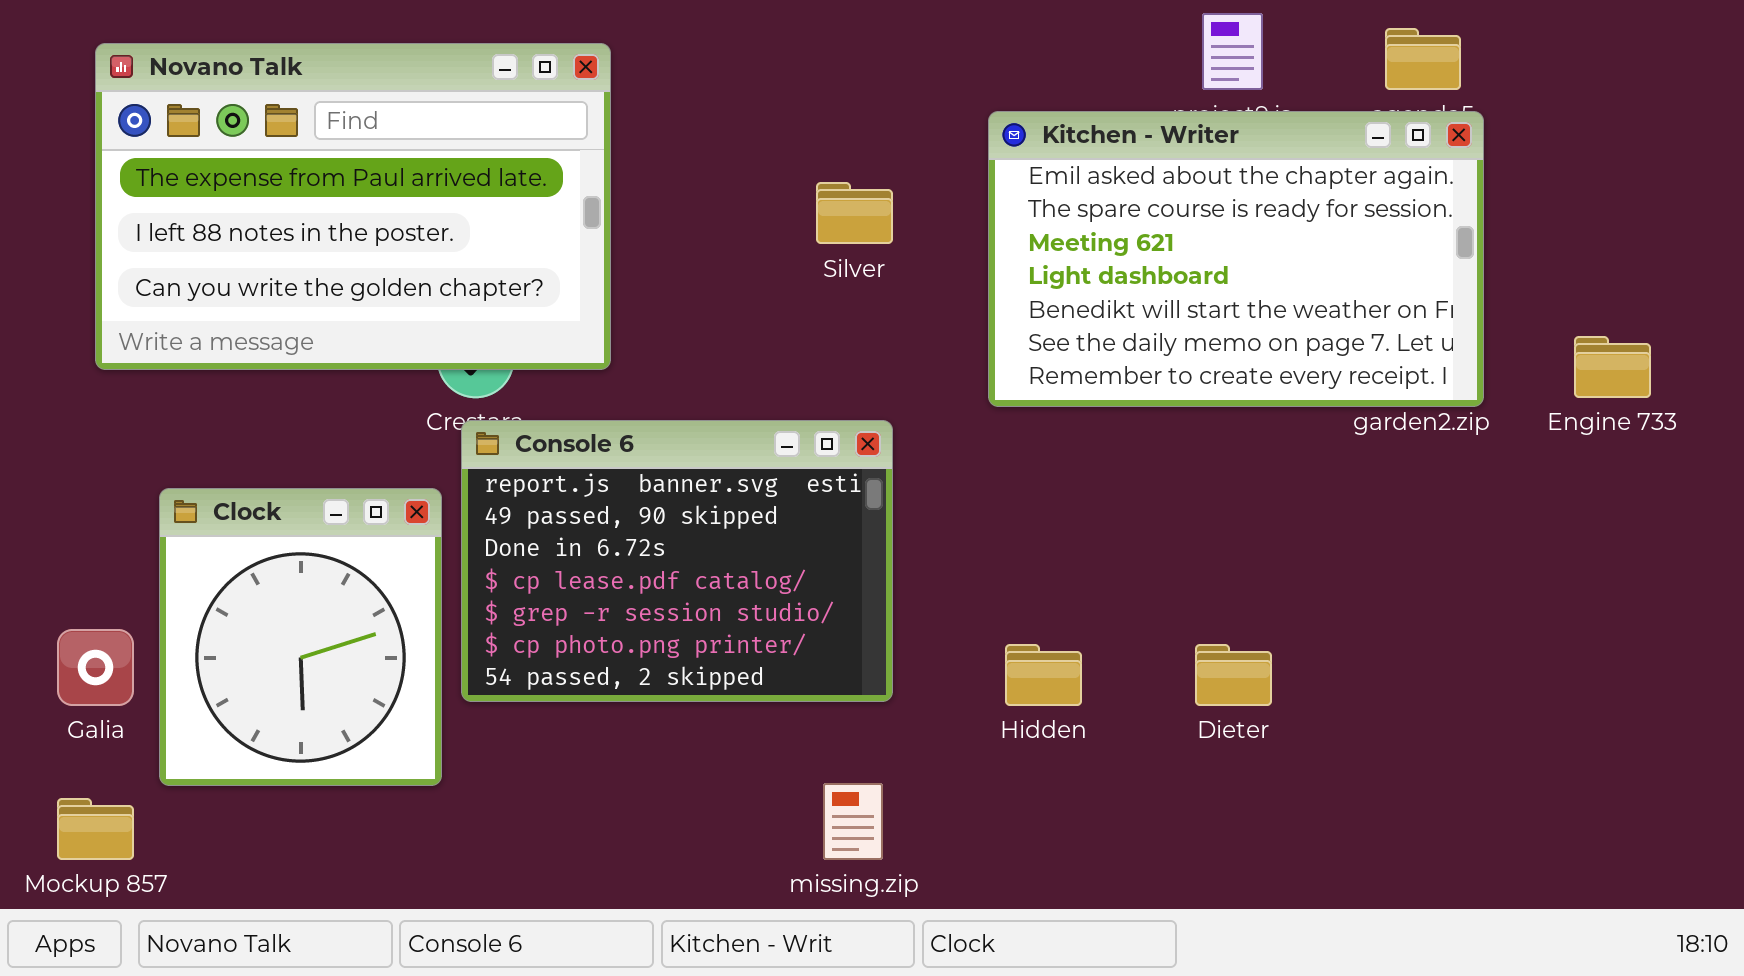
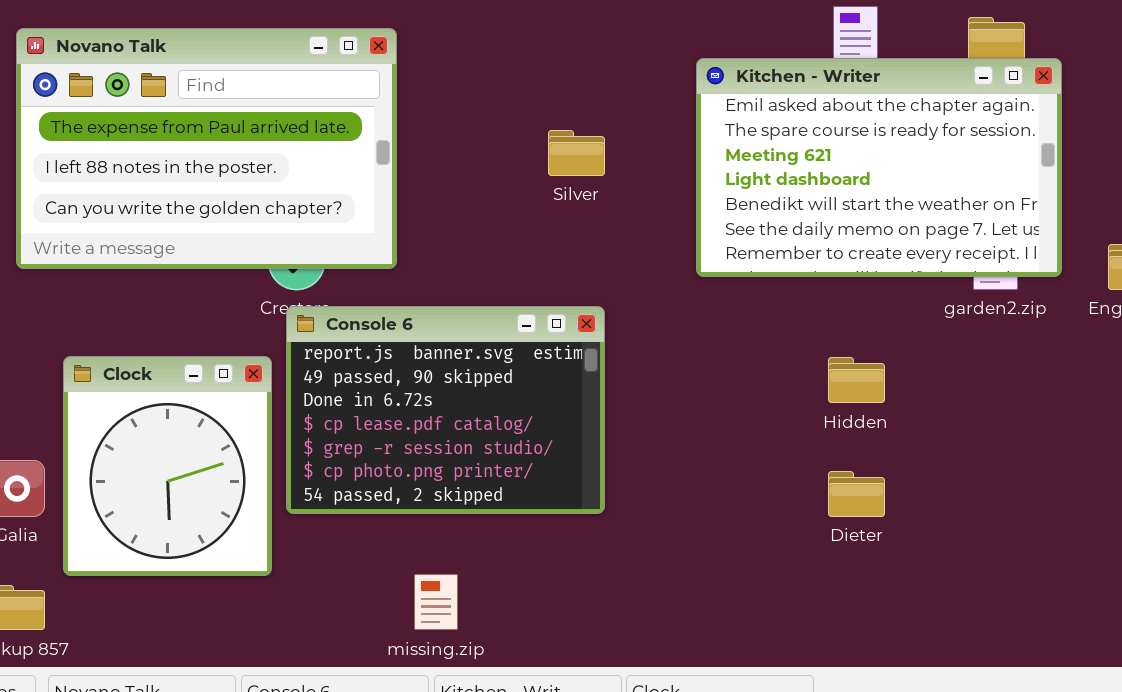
Kitchen - Writer: [988,111,1484,407] -> [696,58,1062,277], moved
Hidden: [1005,644,1082,706] -> [828,357,885,403], moved
missing.zip: [823,783,883,860] -> [414,574,458,630], moved

